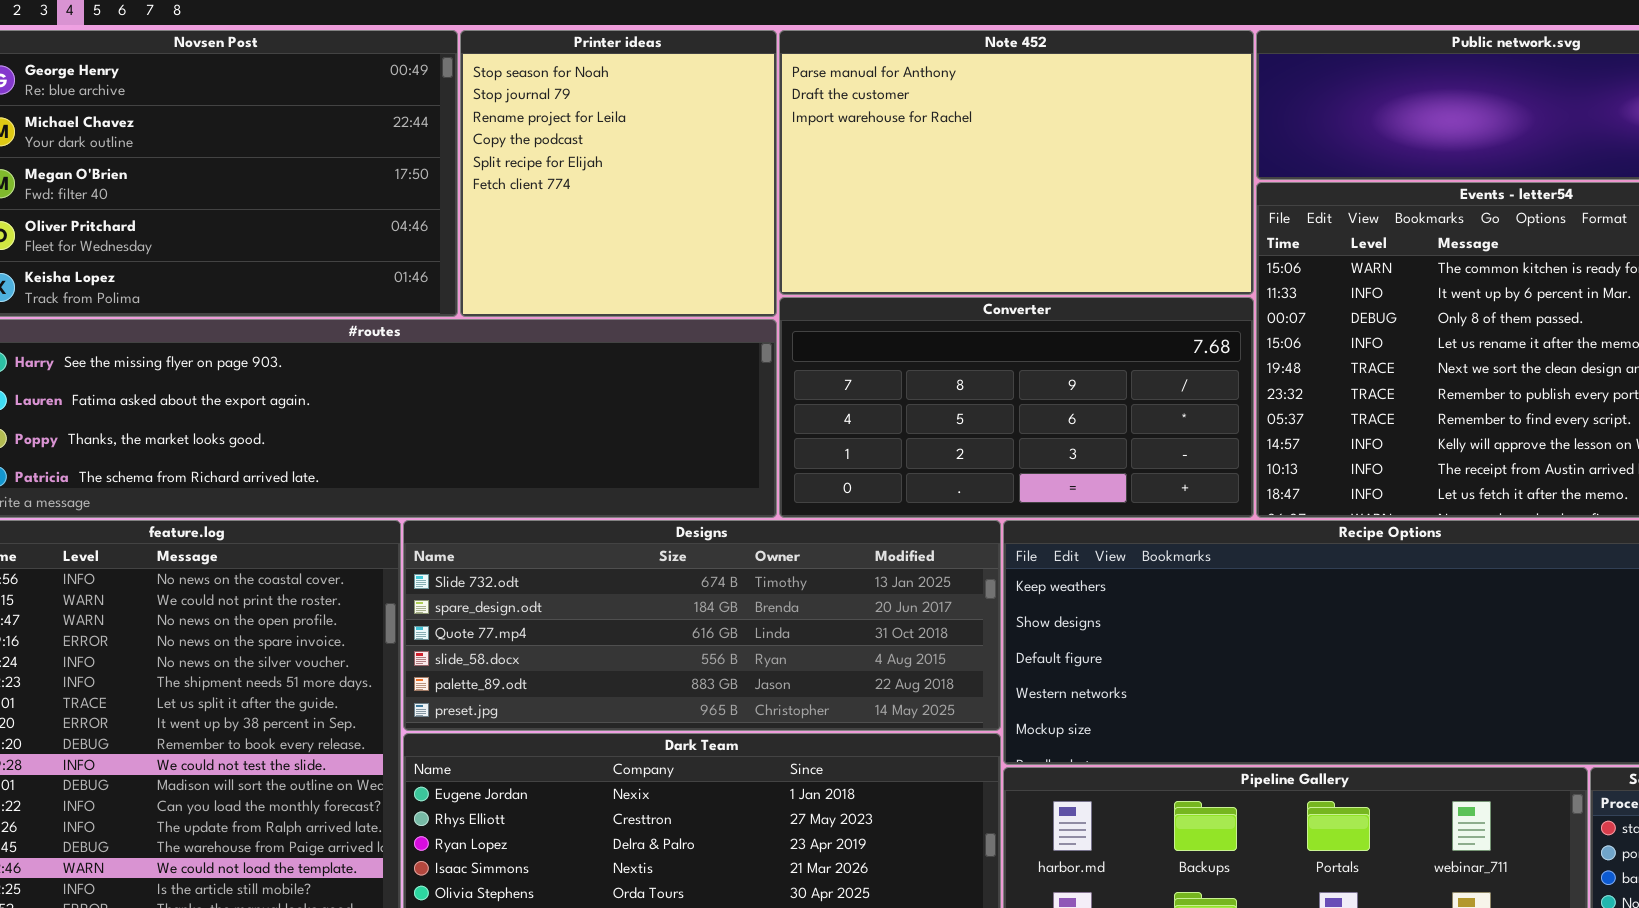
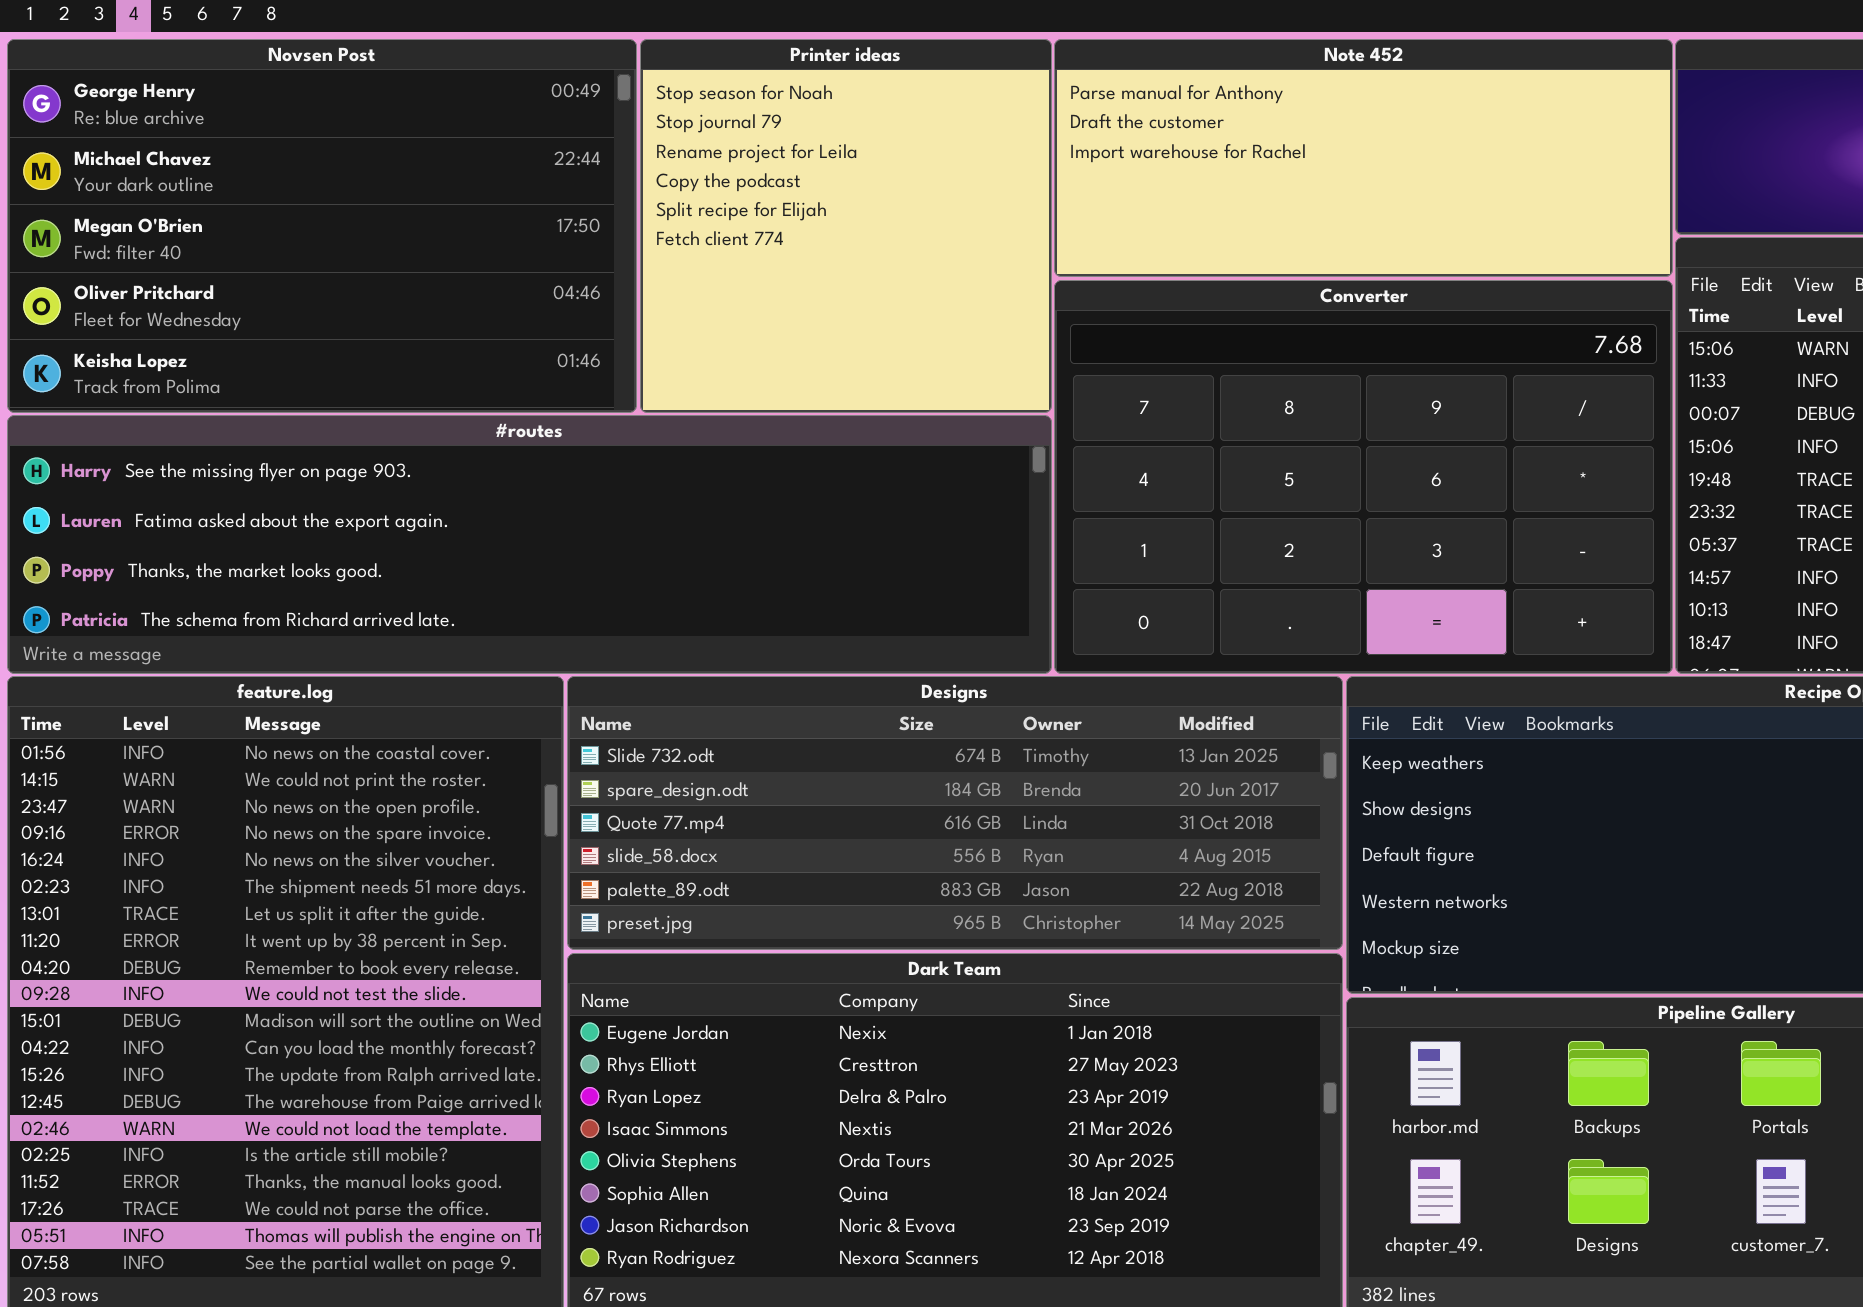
Note 452: [779,30,1254,295] -> [1054,39,1673,277], resized
Converter: [779,297,1254,518] -> [1054,280,1673,674], resized

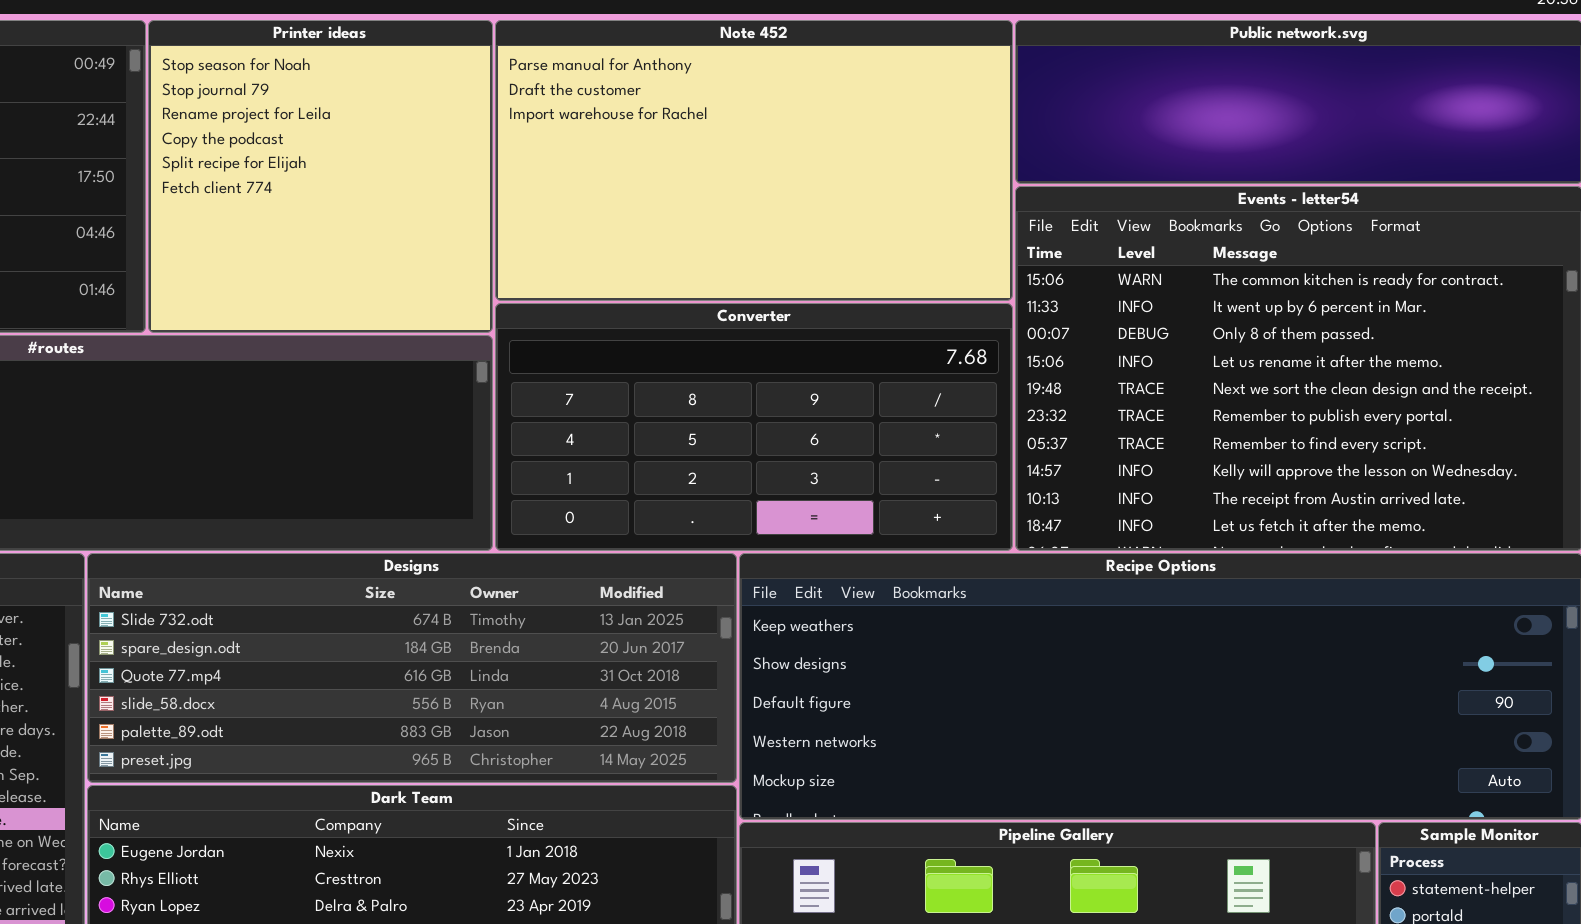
Note 452: [1054,39,1673,277] -> [495,20,1013,301], resized
Converter: [1054,280,1673,674] -> [495,303,1013,551], resized

